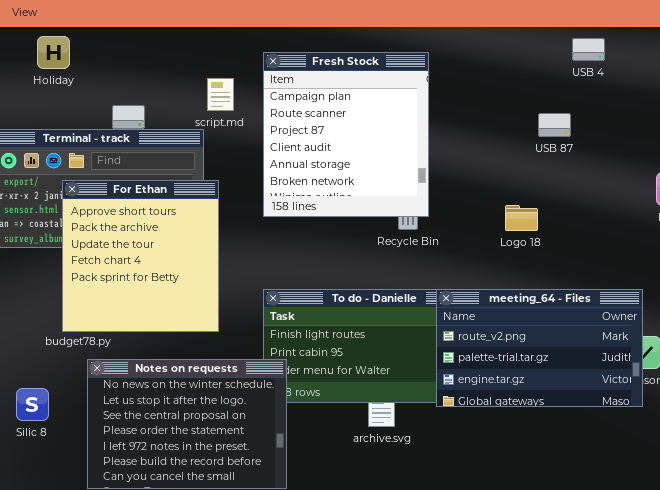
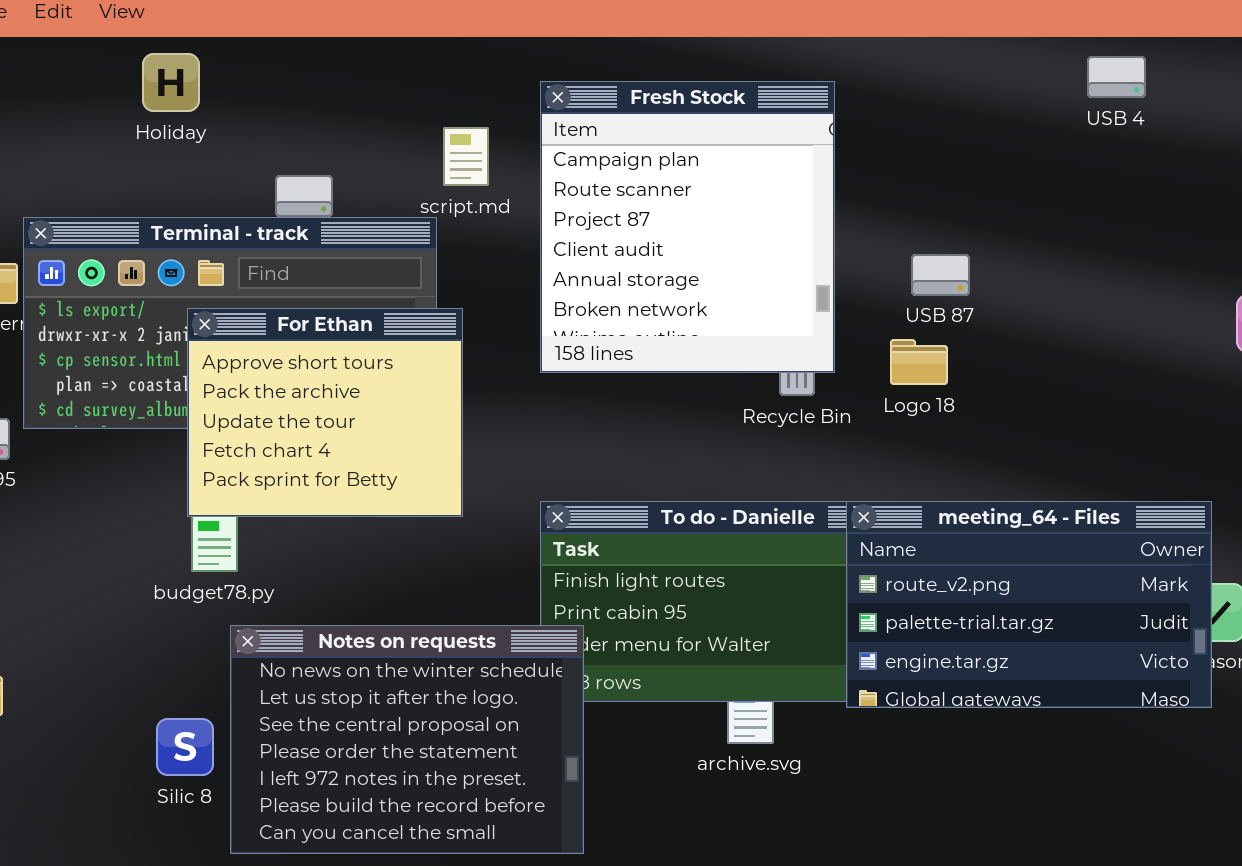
USB 87: [538,113,571,137] -> [911,254,970,296], moved
For Ethan: [62,180,219,332] -> [187,308,463,517], resized
Logo 18: [505,205,538,231] -> [890,339,948,385], moved
Silic 8: [16,388,49,421] -> [156,718,214,776], moved

